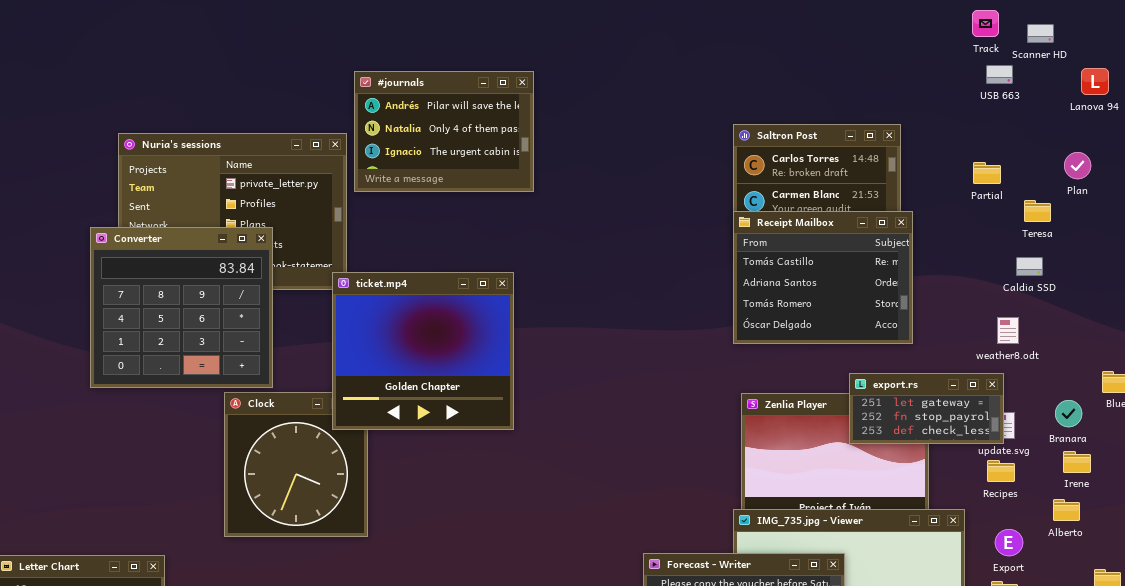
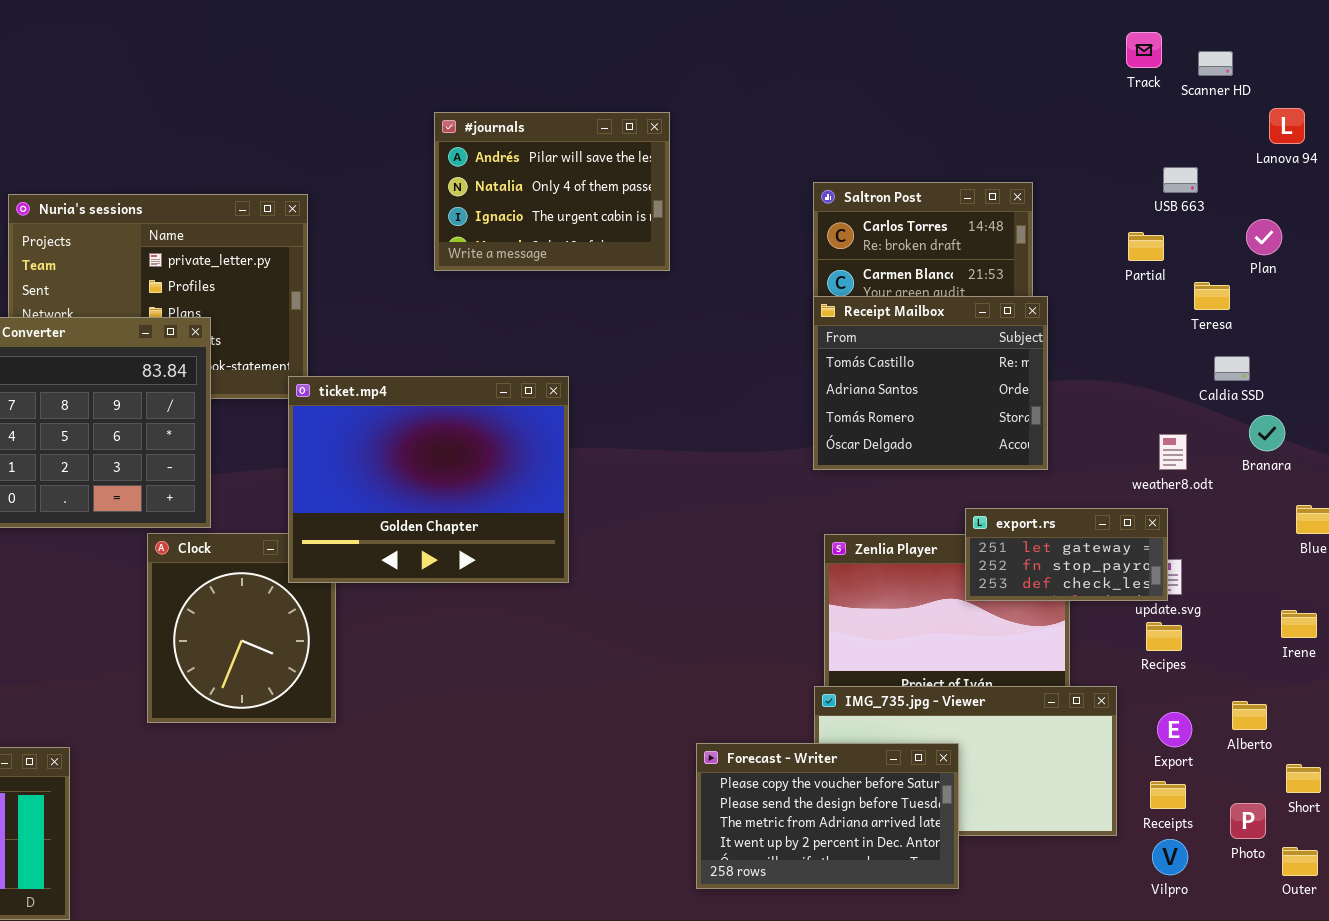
USB 663: [986,65,1013,84] -> [1163,167,1198,193], moved
#journals: [354,71,534,192] -> [434,112,670,271], moved
Caldia SSD: [1016,257,1043,276] -> [1214,356,1250,381], moved
ticket.mp4: [332,272,514,430] -> [288,376,569,583], resized
Branara: [1055,400,1082,427] -> [1249,415,1285,451], moved
Irene: [1063,451,1091,473] -> [1281,610,1317,638], moved
Alberto: [1053,499,1080,521] -> [1232,701,1267,730], moved

